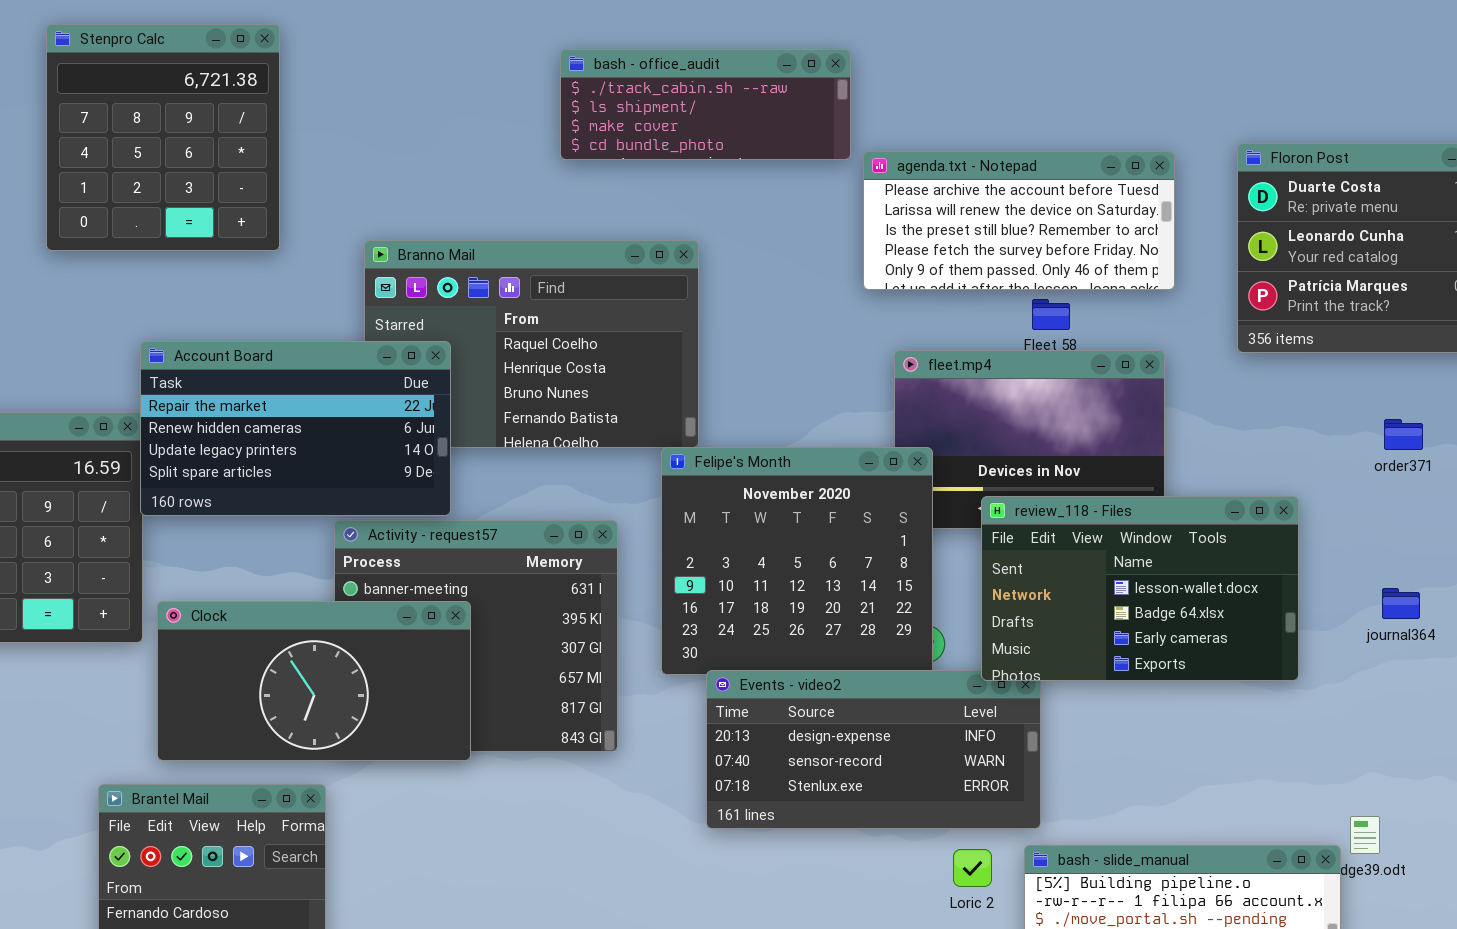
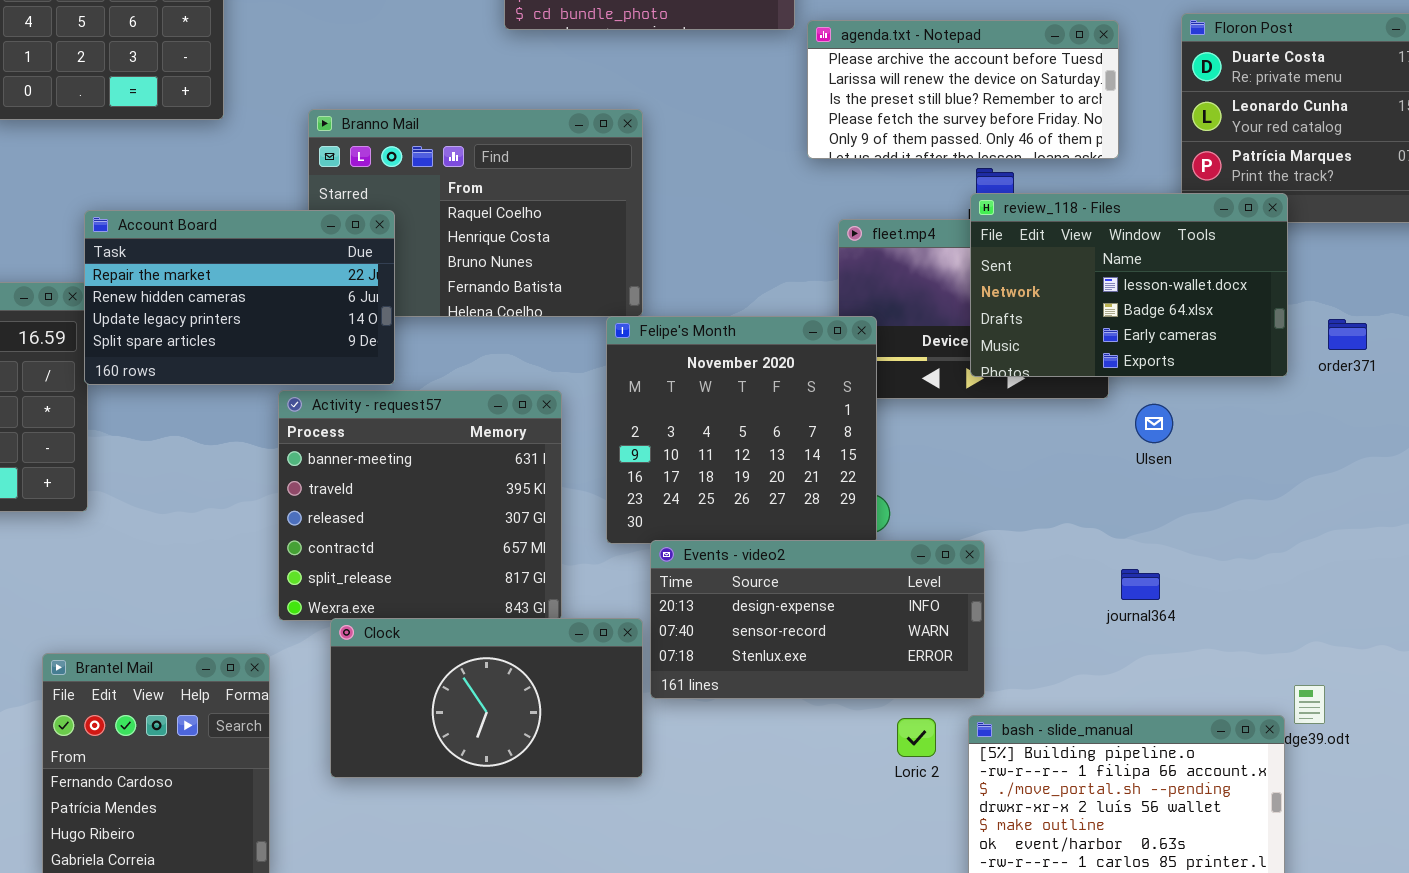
order371: [1384,419,1423,450] -> [1328,319,1367,350], moved
review_118 - Files: [981,496,1299,681] -> [970,193,1288,377], moved
journal364: [1382,588,1420,619] -> [1121,569,1160,600], moved
Clock: [157,601,471,761] -> [330,618,643,778], moved

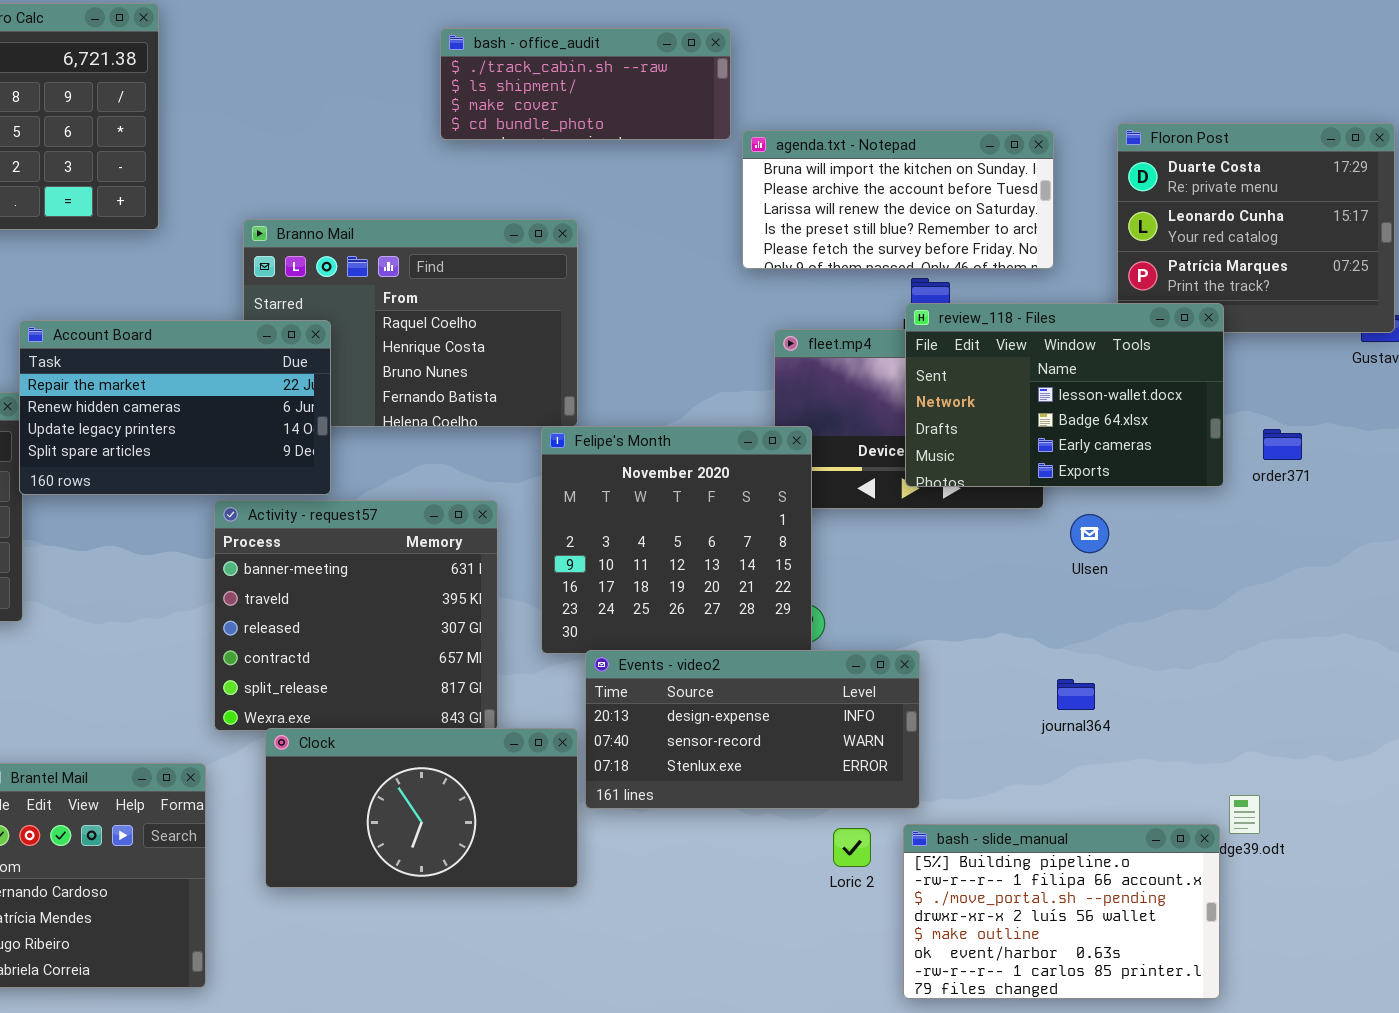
agenda.txt - Notepad: [807,20,1119,159] -> [742,130,1054,269], scrolled up 1 row

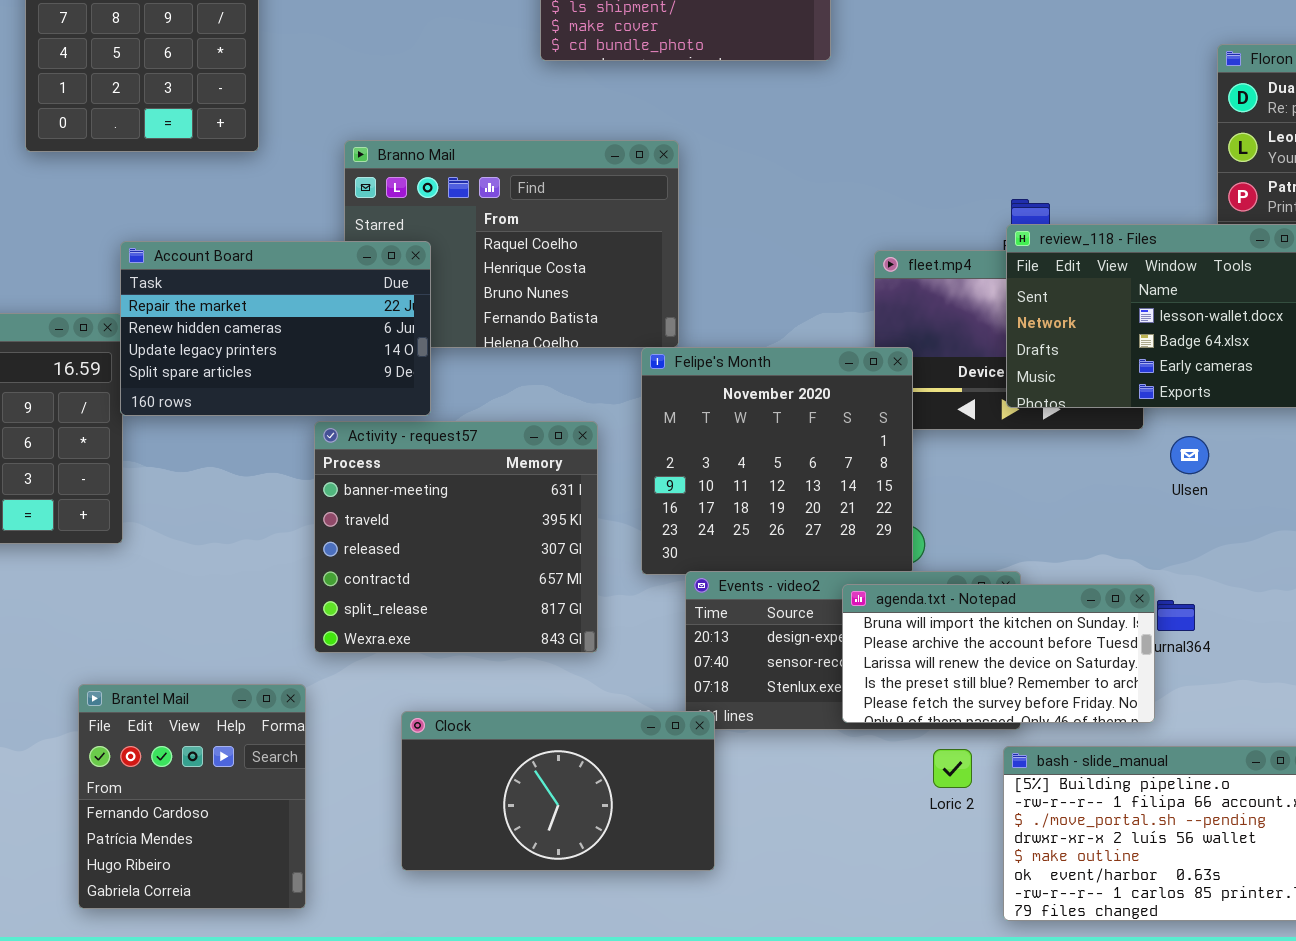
agenda.txt - Notepad: [742,130,1054,269] -> [842,584,1155,723], moved
Clock: [265,728,578,888] -> [401,711,715,871], moved

